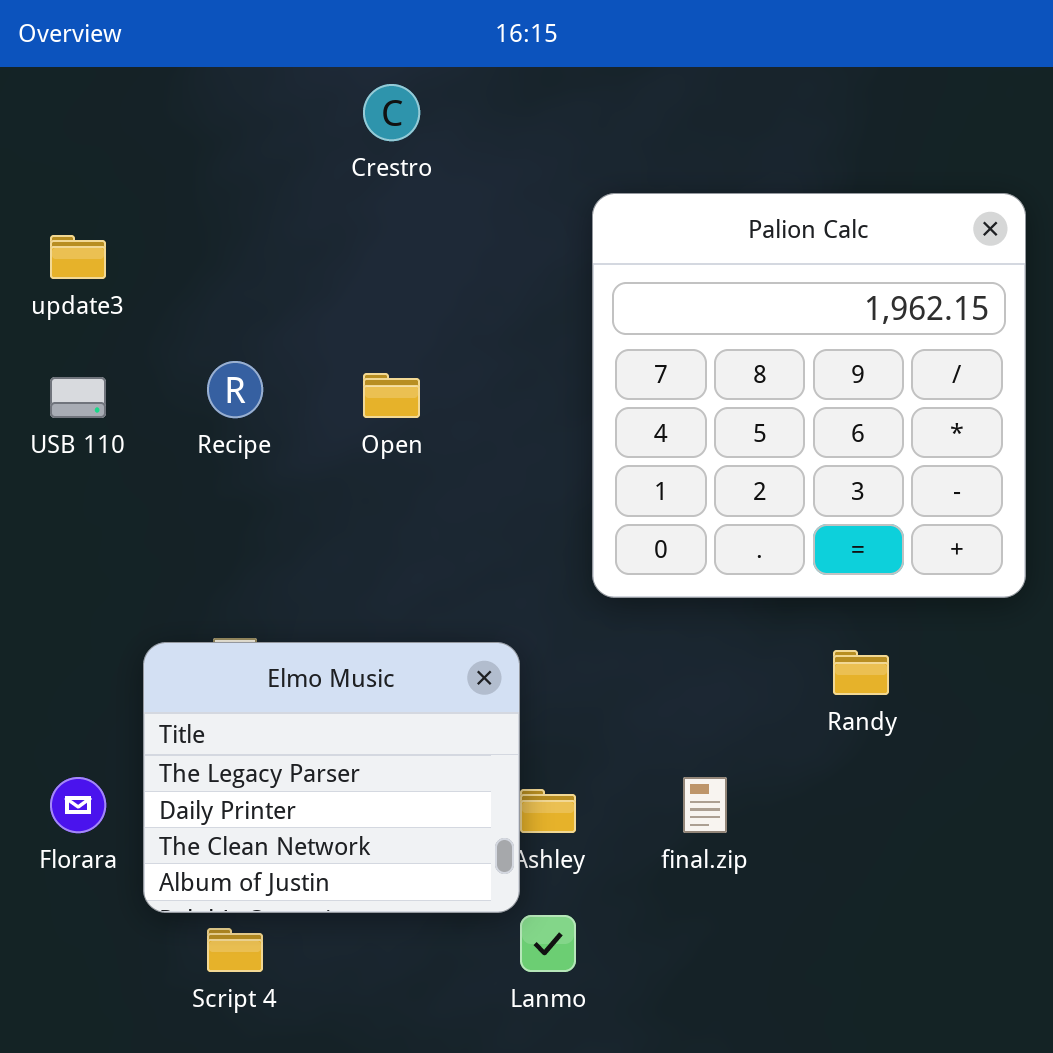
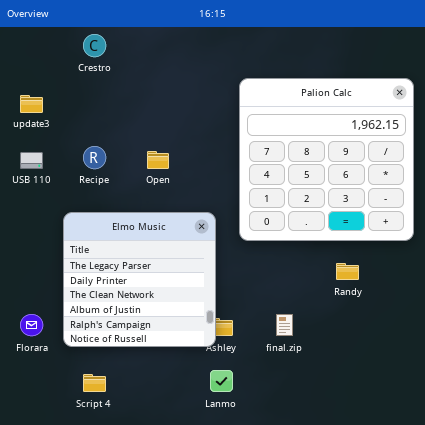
Crestro: [363,84,420,141] -> [83,34,106,57], moved
Elmo Music: [143,642,520,913] -> [63,212,216,347], moved, resized

